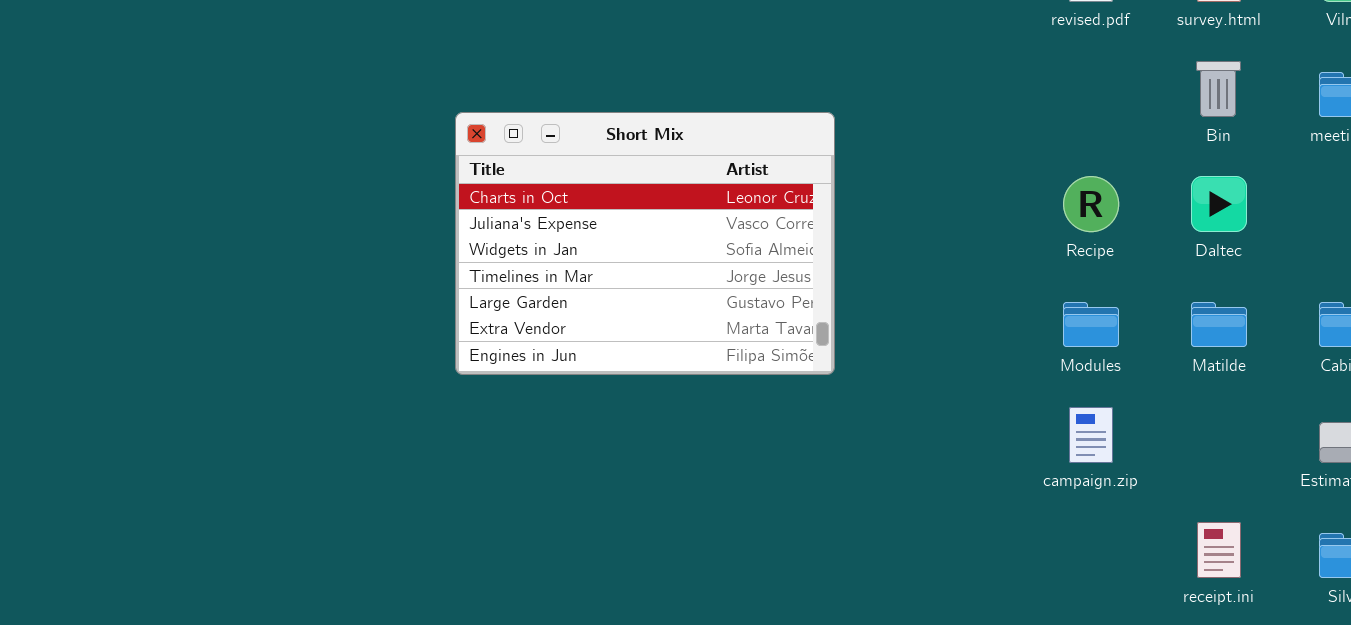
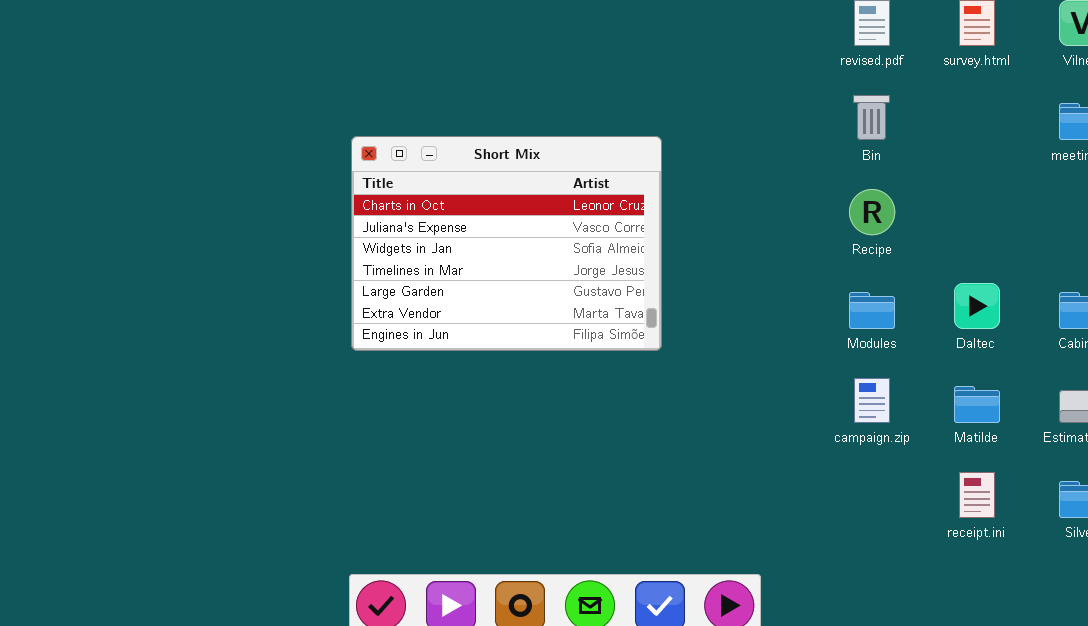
Bin: [1196,61,1241,117] -> [853,95,890,140], moved
Daltec: [1191,176,1247,232] -> [954,283,1000,329], moved
Matilde: [1191,302,1247,347] -> [954,386,1000,423], moved

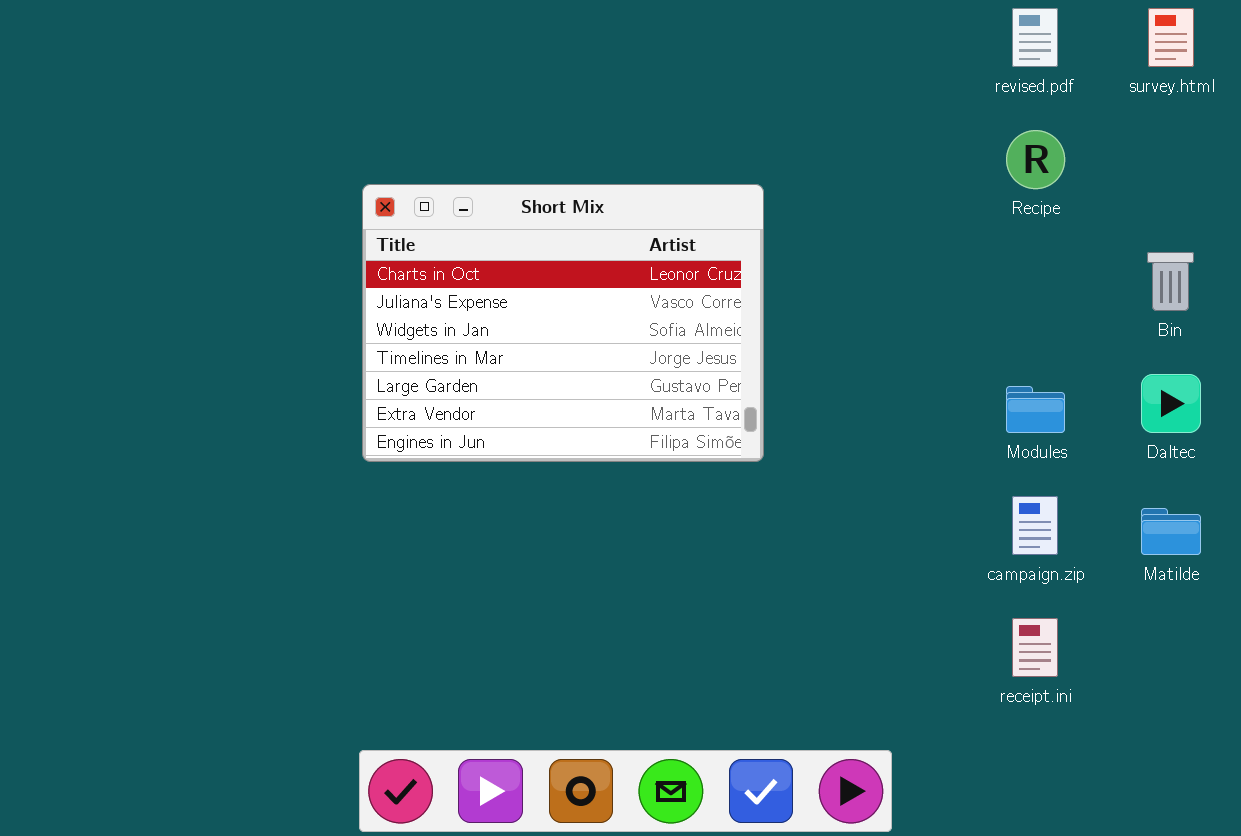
Bin: [853,95,890,140] -> [1147,252,1194,311], moved
Recipe: [849,189,895,235] -> [1006,130,1065,189], moved
receipt.ini: [959,472,995,518] -> [1012,618,1058,677], moved

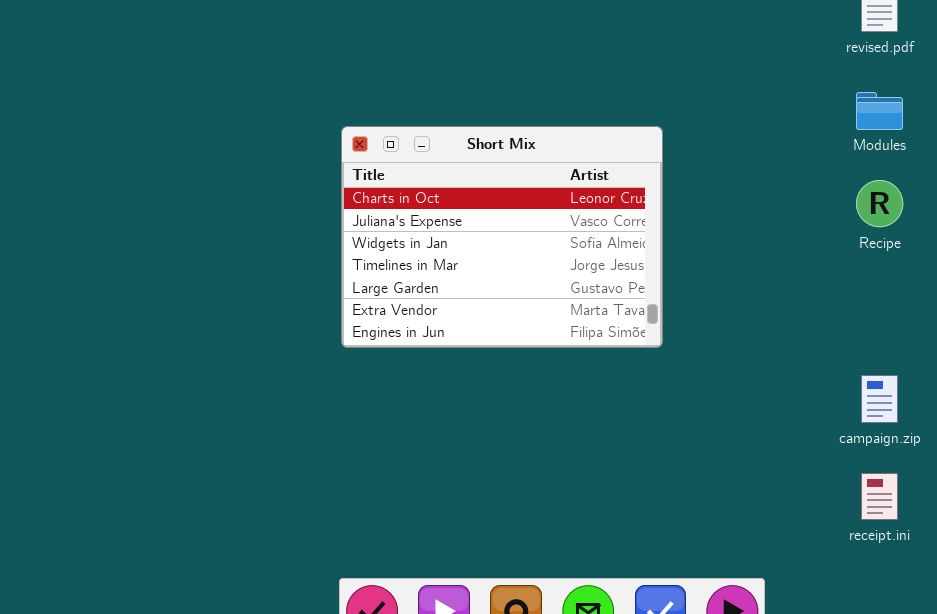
Recipe: [1006,130,1065,189] -> [856,180,903,227], moved
Modules: [1006,386,1065,433] -> [856,92,903,130], moved

